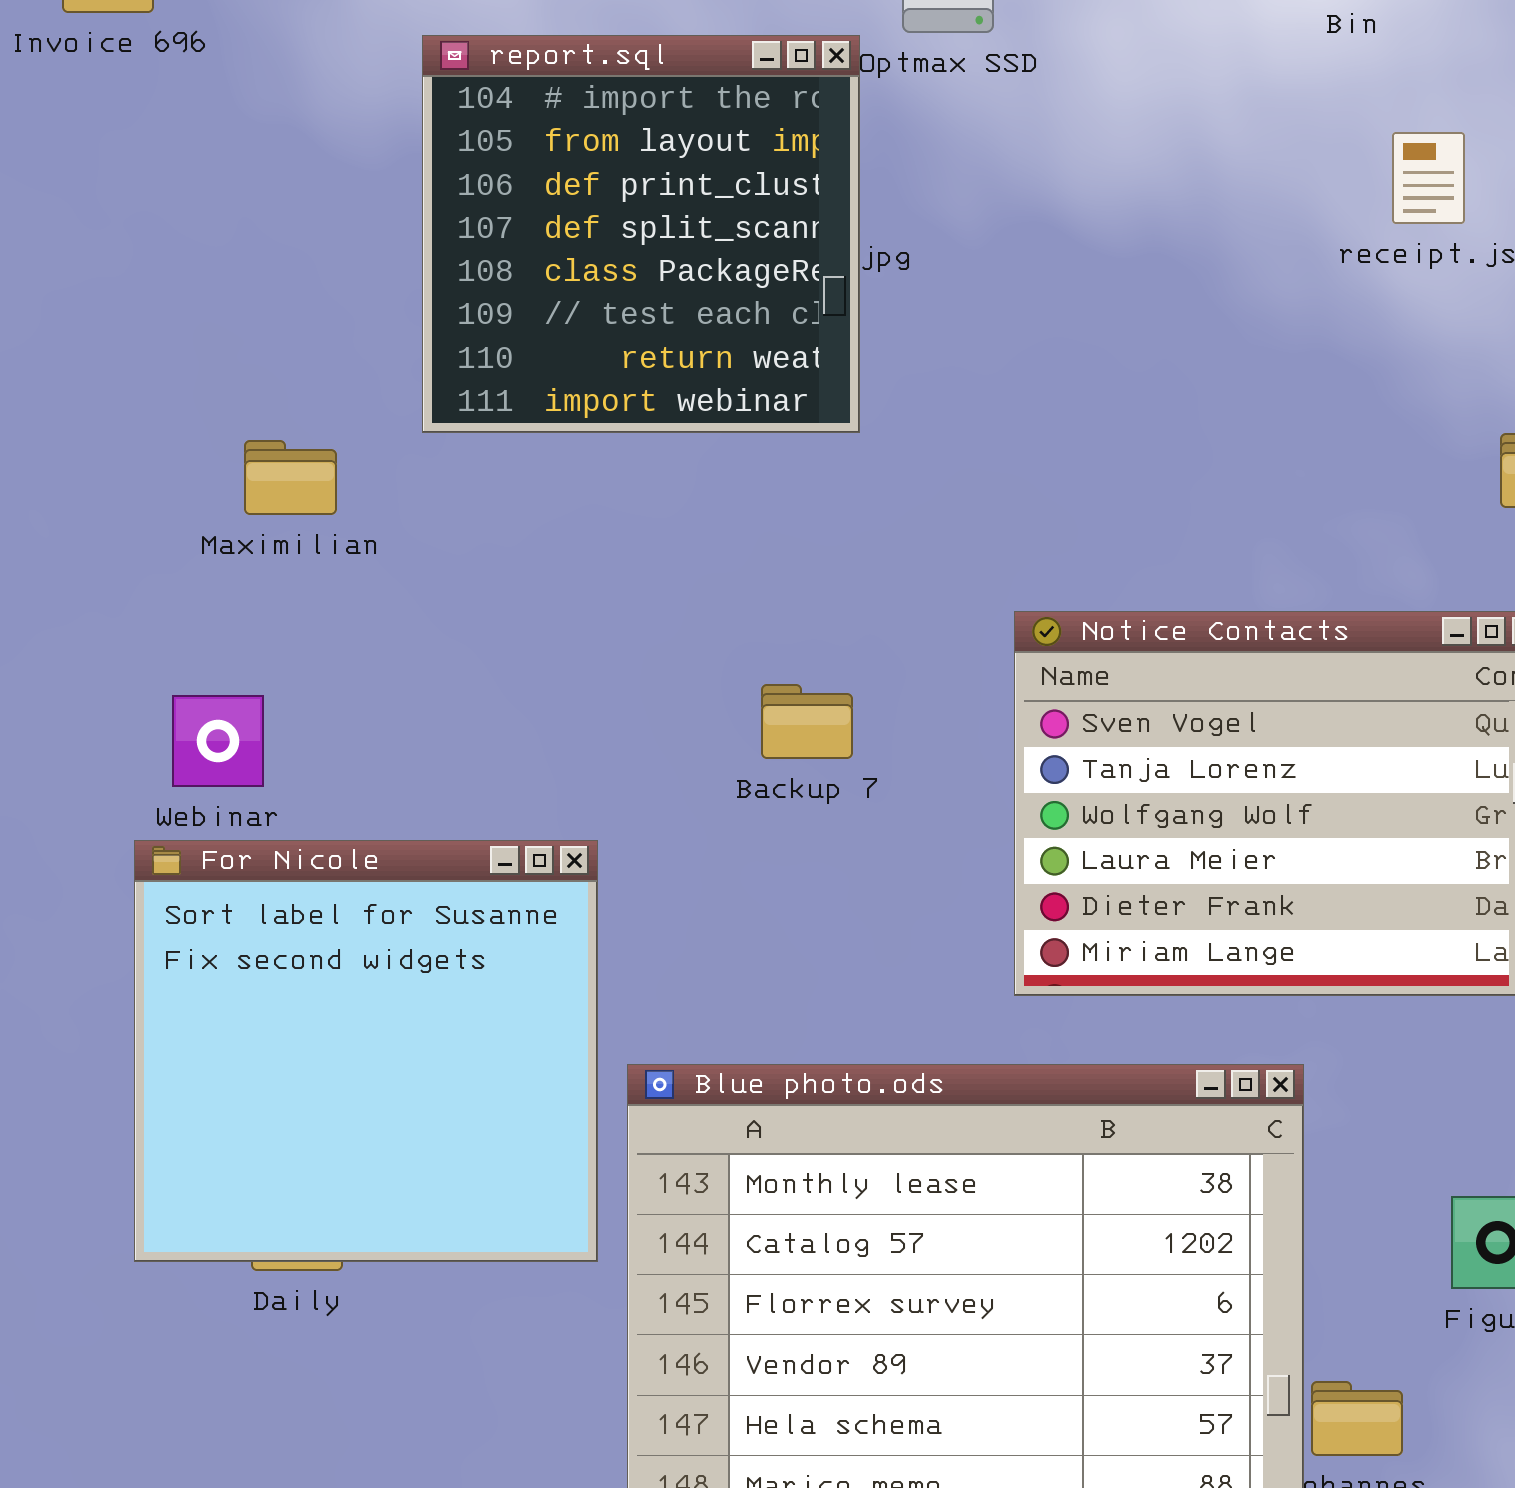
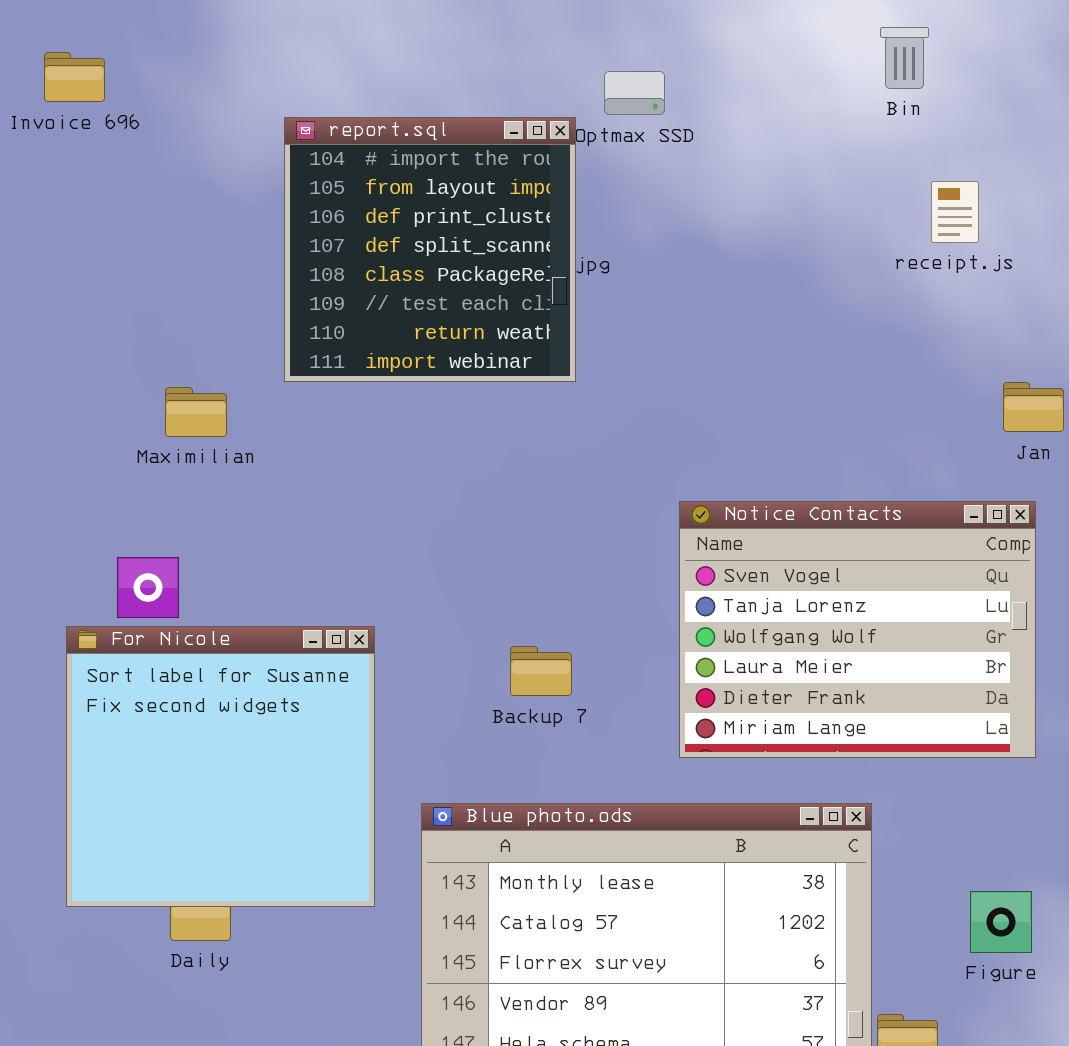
Backup 7: [761,684,853,759] -> [510,646,572,696], moved
For Nicole: [134,840,598,1262] -> [66,626,375,907], moved

